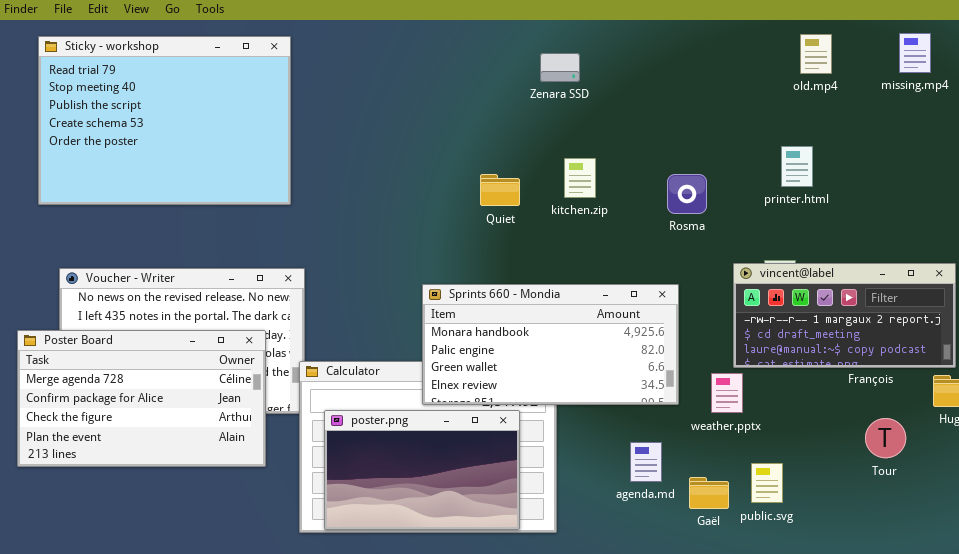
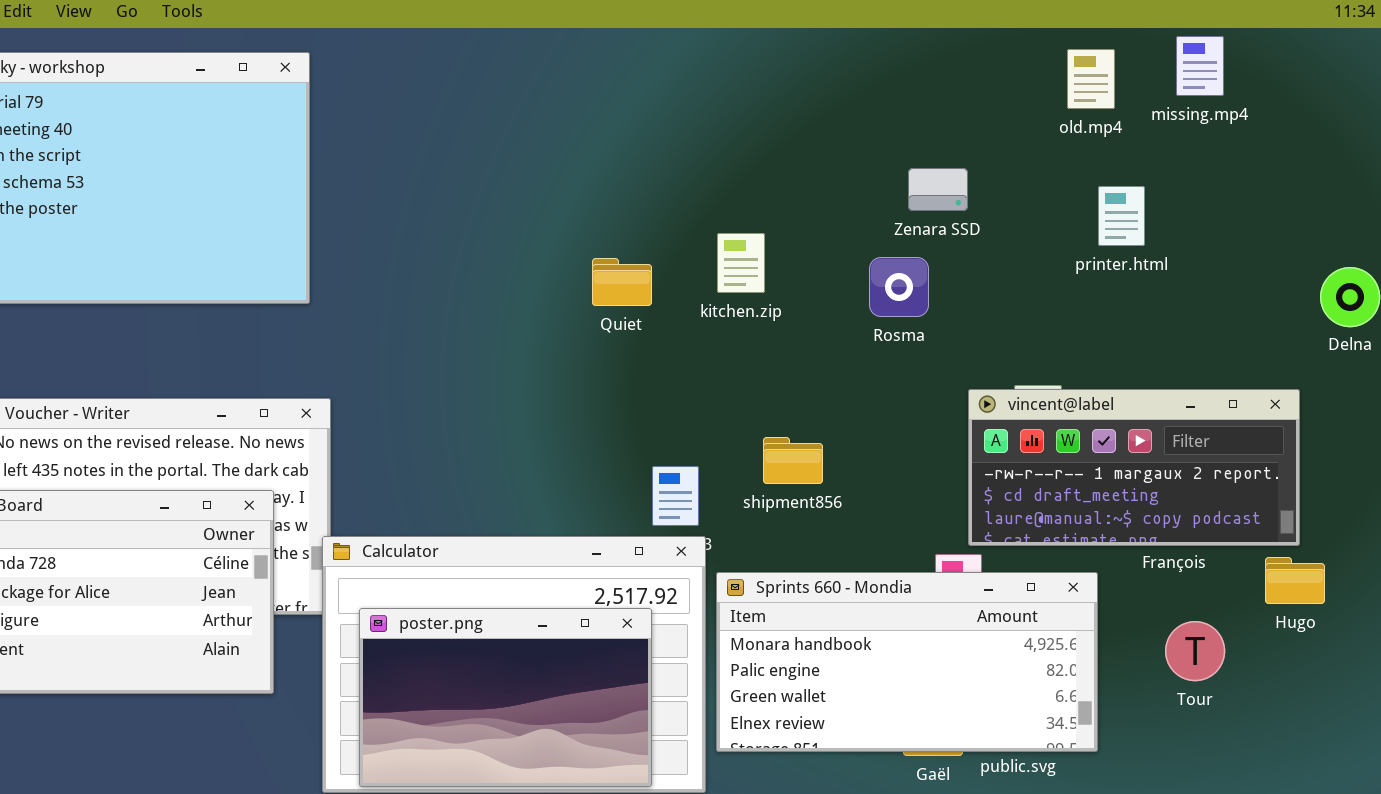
missing.mp4: [899,33,931,73] -> [1176,36,1224,96], moved
Zenara SSD: [540,53,580,82] -> [908,168,968,211], moved
printer.html: [781,146,813,187] -> [1098,186,1145,246], moved
Sprints 660 - Mondia: [422,284,679,405] -> [716,572,1098,752], moved

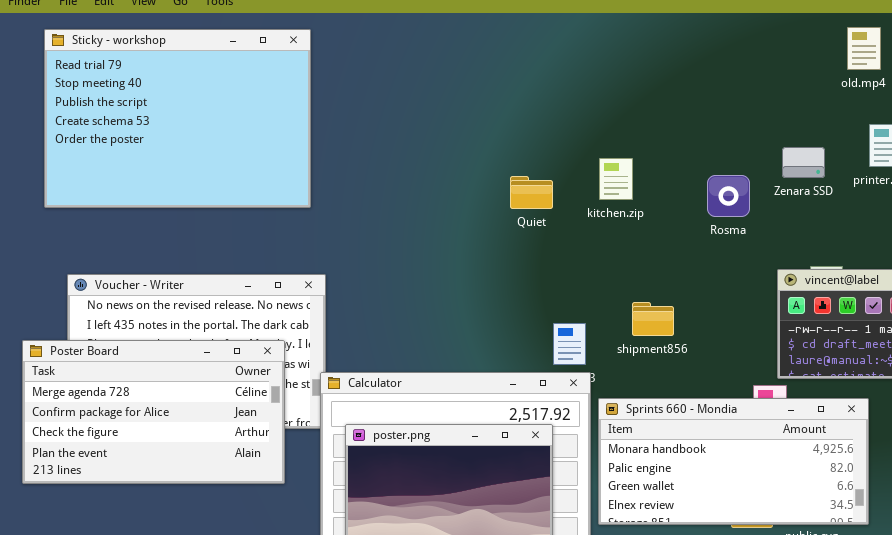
Zenara SSD: [908,168,968,211] -> [782,147,825,178], moved

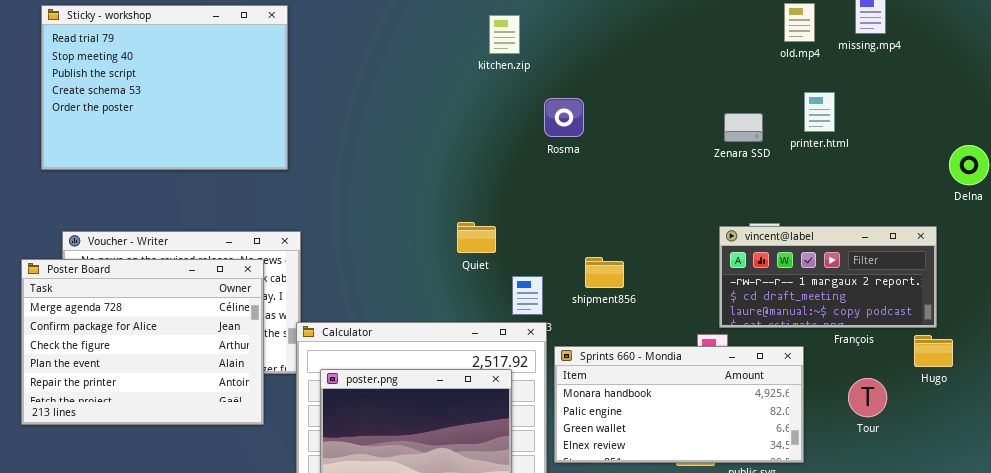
kitchen.zip: [599,158,633,200] -> [489,15,520,54], moved
Rosma: [707,175,750,217] -> [544,98,584,137], moved
Quiet: [510,176,553,209] -> [457,222,496,253], moved
Poster Board: [22,340,285,484] -> [21,259,264,425], resized

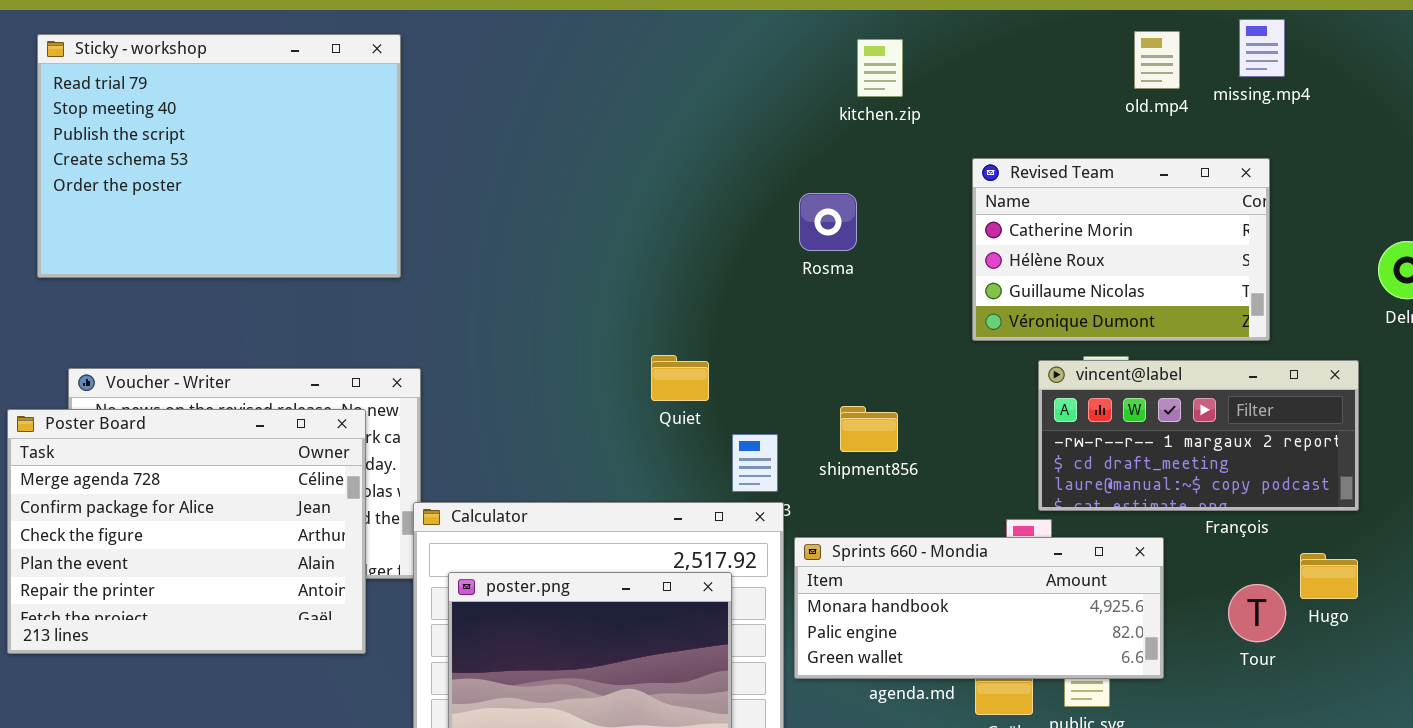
kitchen.zip: [489,15,520,54] -> [857,39,903,97], moved
Revised Team: none -> [972,158,1270,341], opened
Rosma: [544,98,584,137] -> [799,193,857,251], moved
Hugo: [914,335,953,367] -> [1300,553,1358,599], moved
Sprints 660 - Mondia: [554,346,804,463] -> [794,537,1164,679], resized

